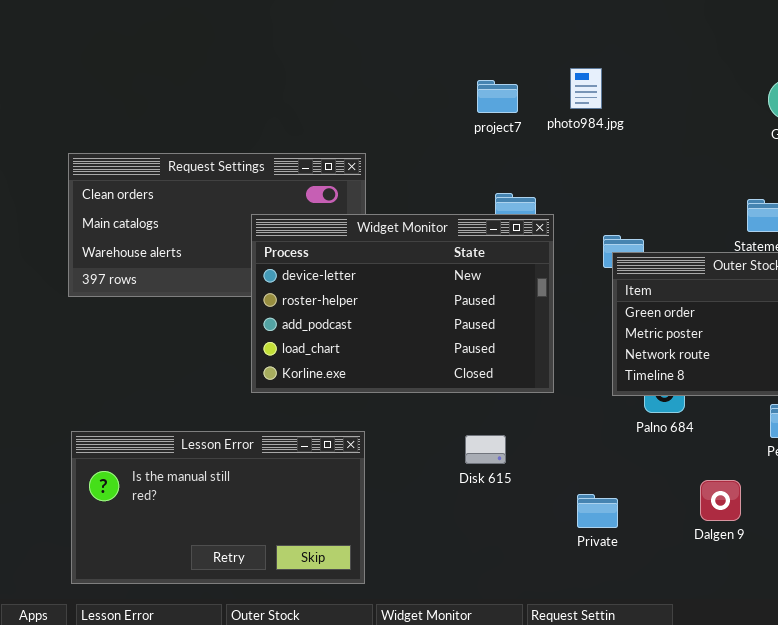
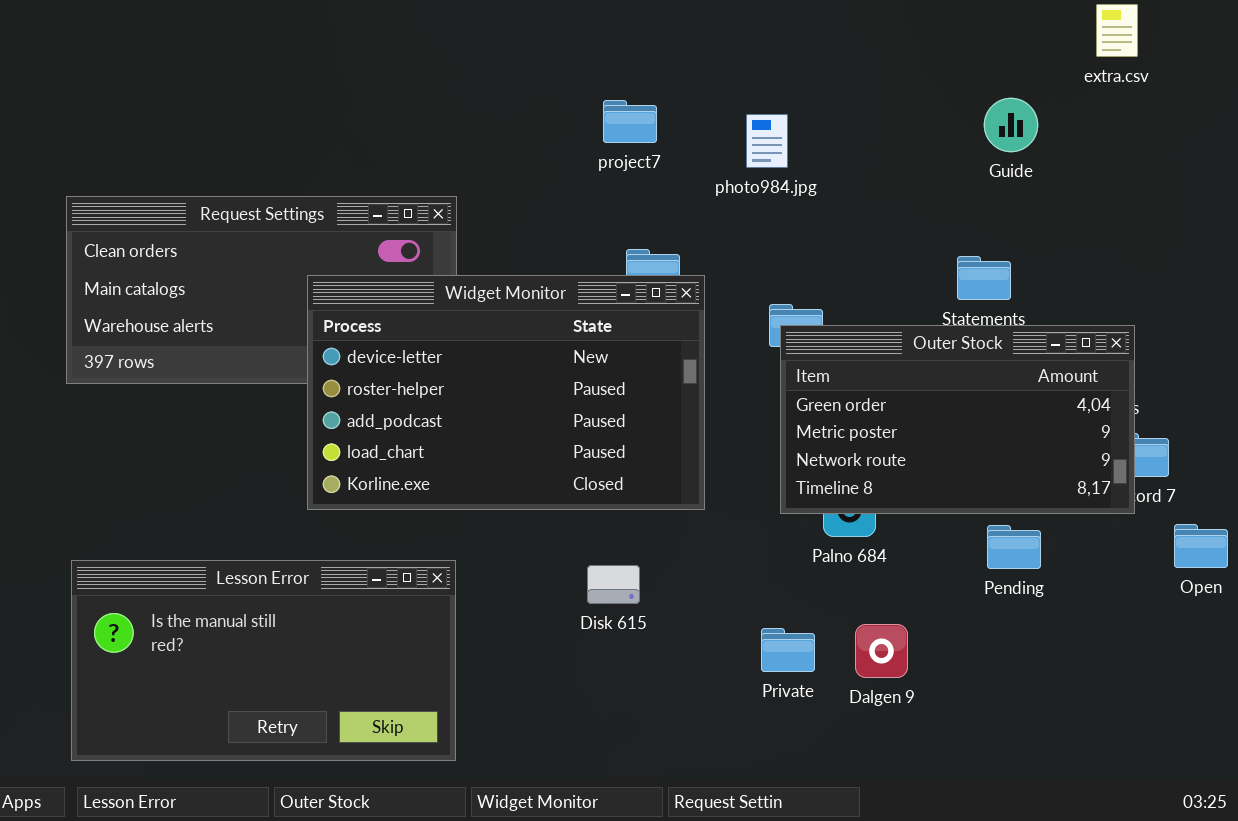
photo984.jpg: [570,68,602,109] -> [746,114,788,168], moved
Dalgen 9: [700,480,741,521] -> [855,624,908,678], moved
Private: [577,494,618,528] -> [761,628,815,672], moved

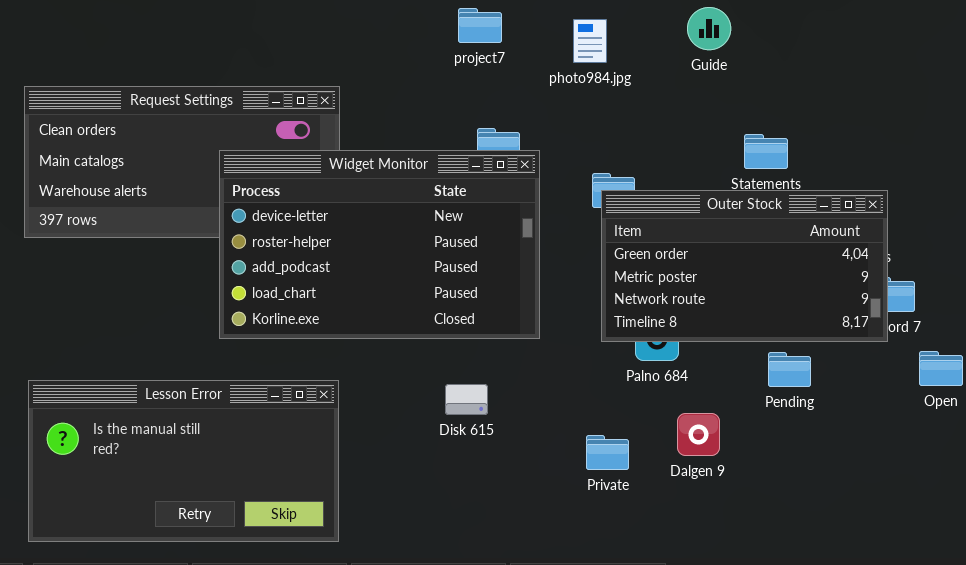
Guide: [984,98,1038,152] -> [687,7,731,50], moved
Dalgen 9: [855,624,908,678] -> [677,413,720,456], moved

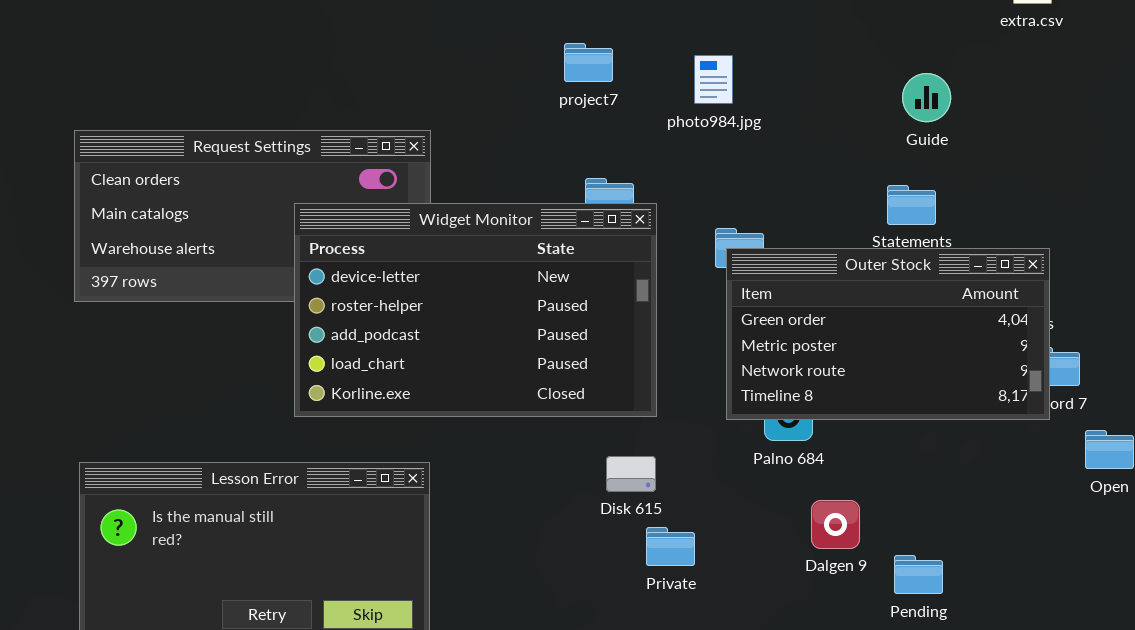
Guide: [687,7,731,50] -> [902,73,951,122], moved
Pending: [768,352,811,387] -> [894,555,943,594], moved
Disk 615: [445,384,488,415] -> [606,456,656,492], moved
Private: [586,435,629,470] -> [646,527,695,566], moved

